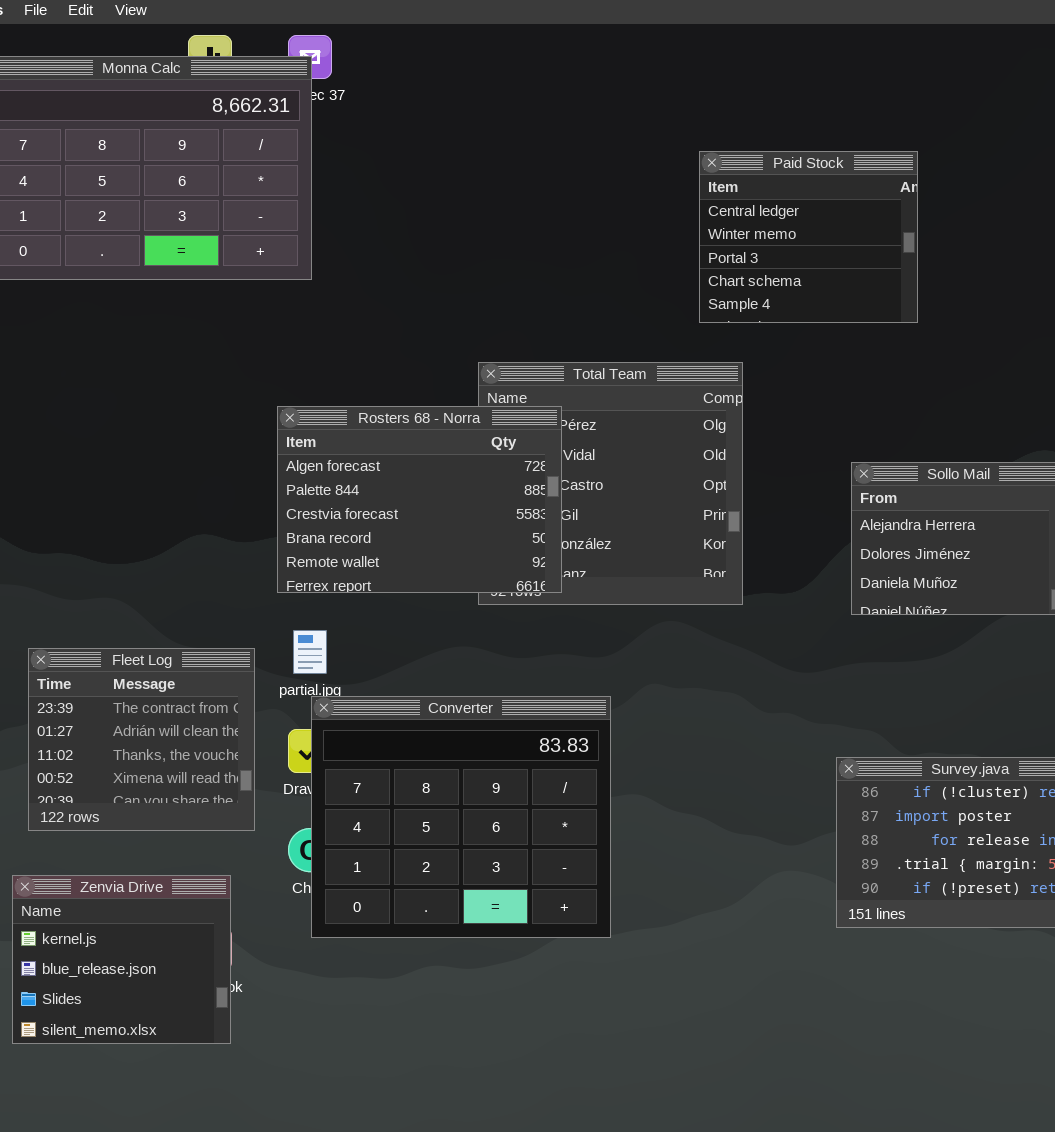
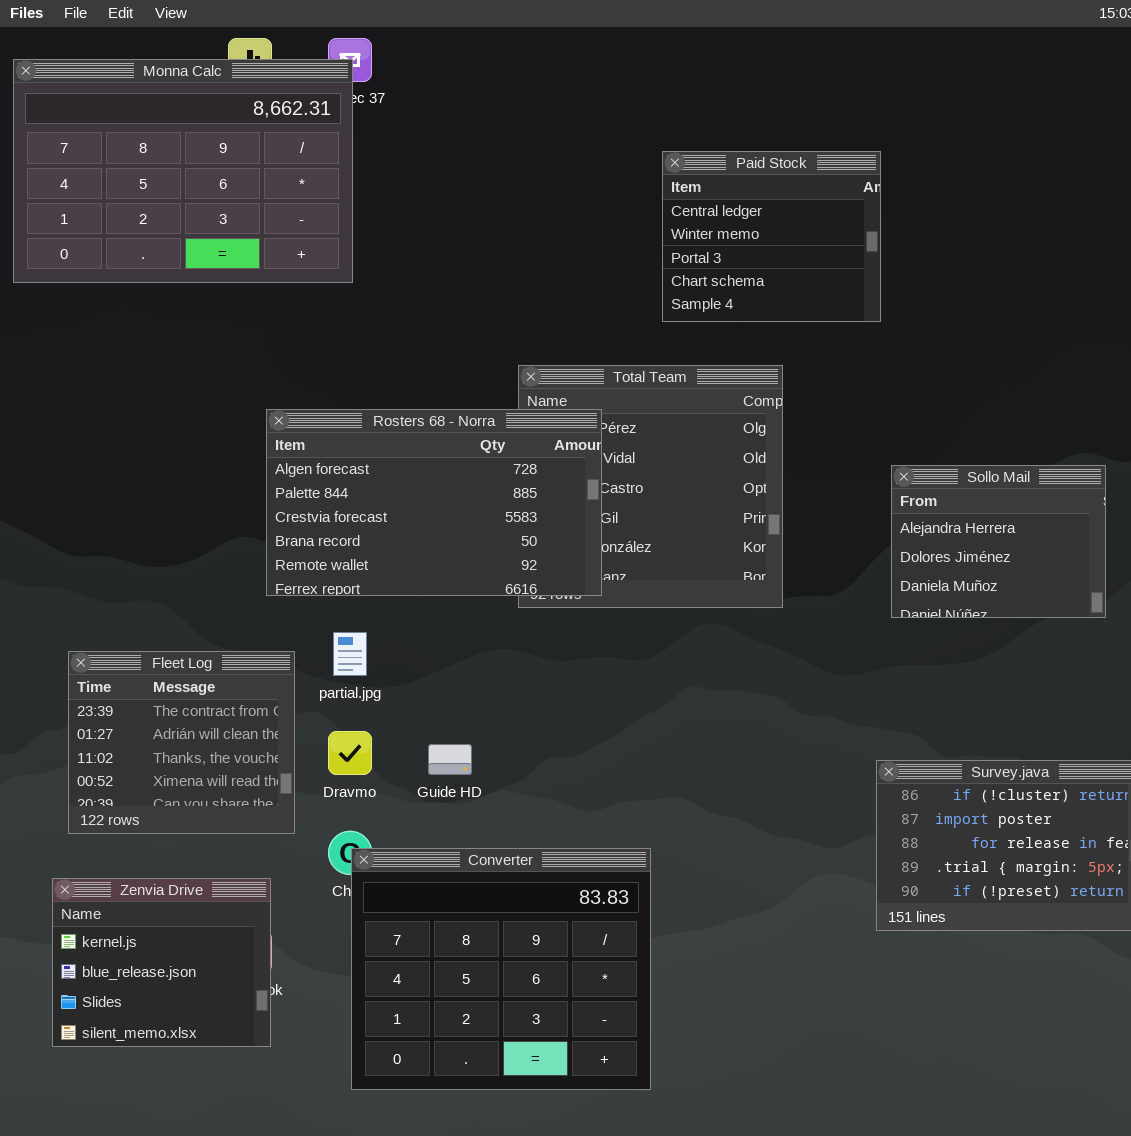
Paid Stock: [699,151,918,323] -> [662,151,881,322], moved
Rosters 68 - Norra: [277,406,562,593] -> [266,409,602,596], resized
Converter: [311,696,611,938] -> [351,848,651,1090], moved

